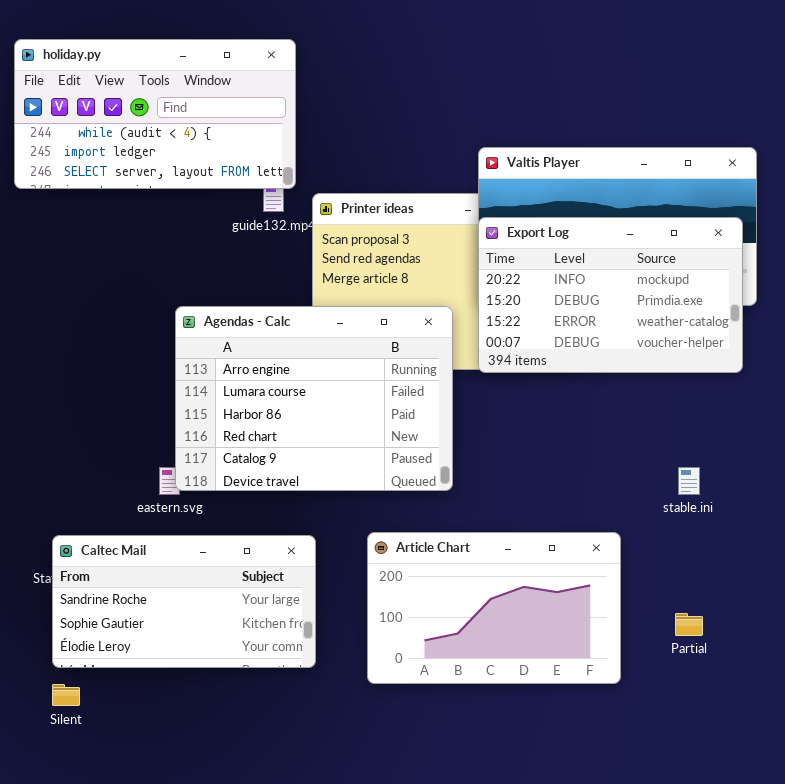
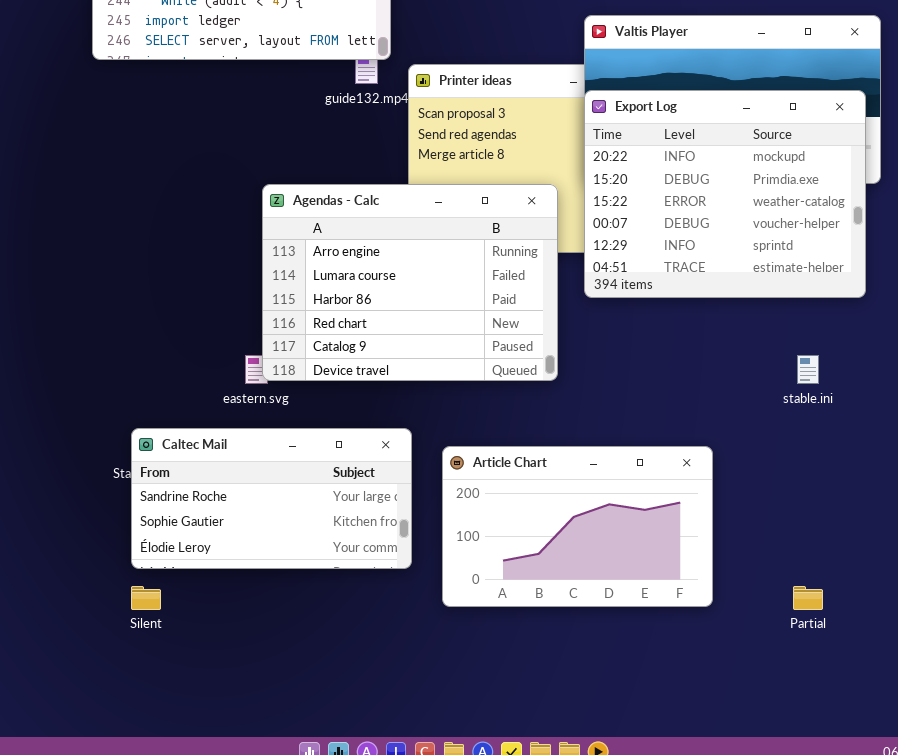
Export Log: [478,217,743,373] -> [584,90,866,298], resized
Article Chart: [367,532,621,684] -> [442,446,713,607], moved
Partial: [675,613,703,636] -> [793,586,823,610], moved

